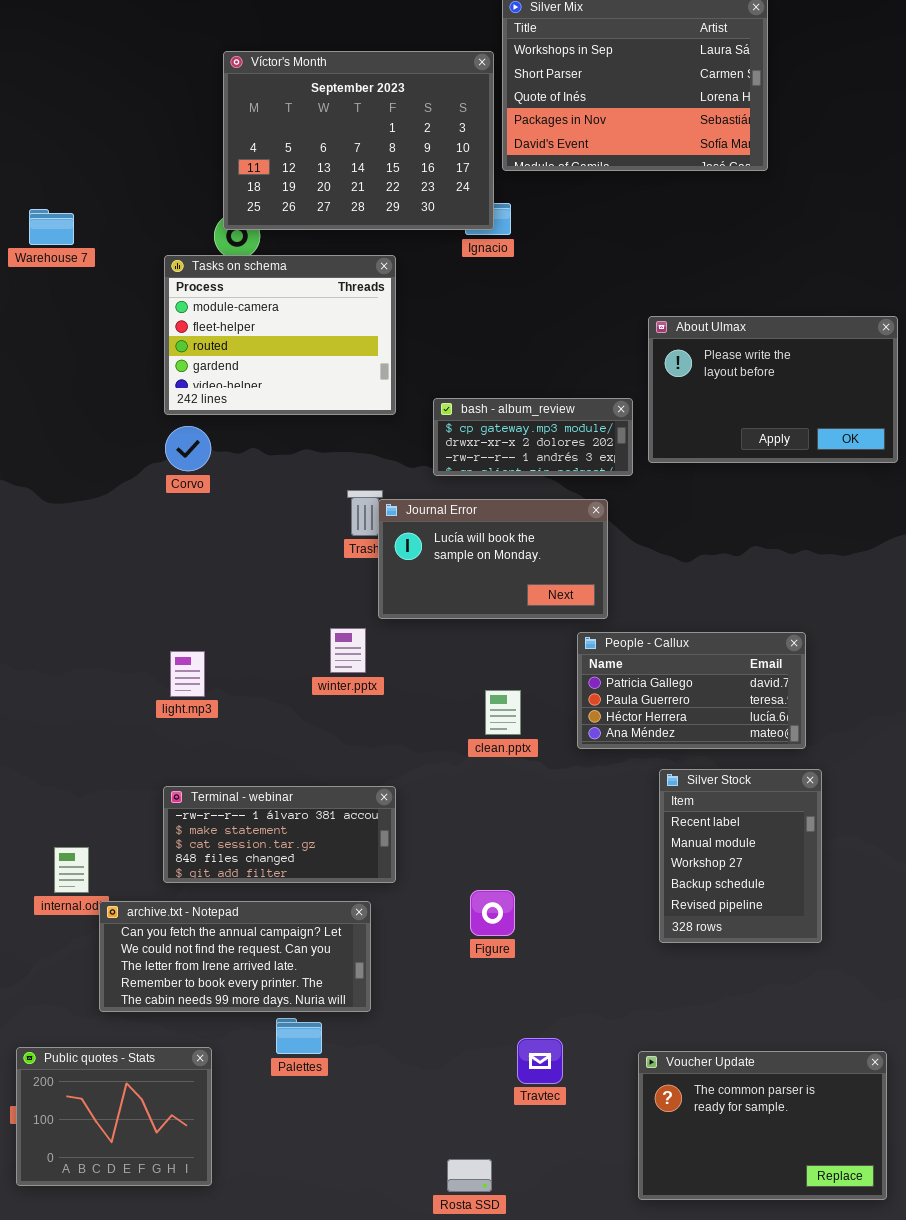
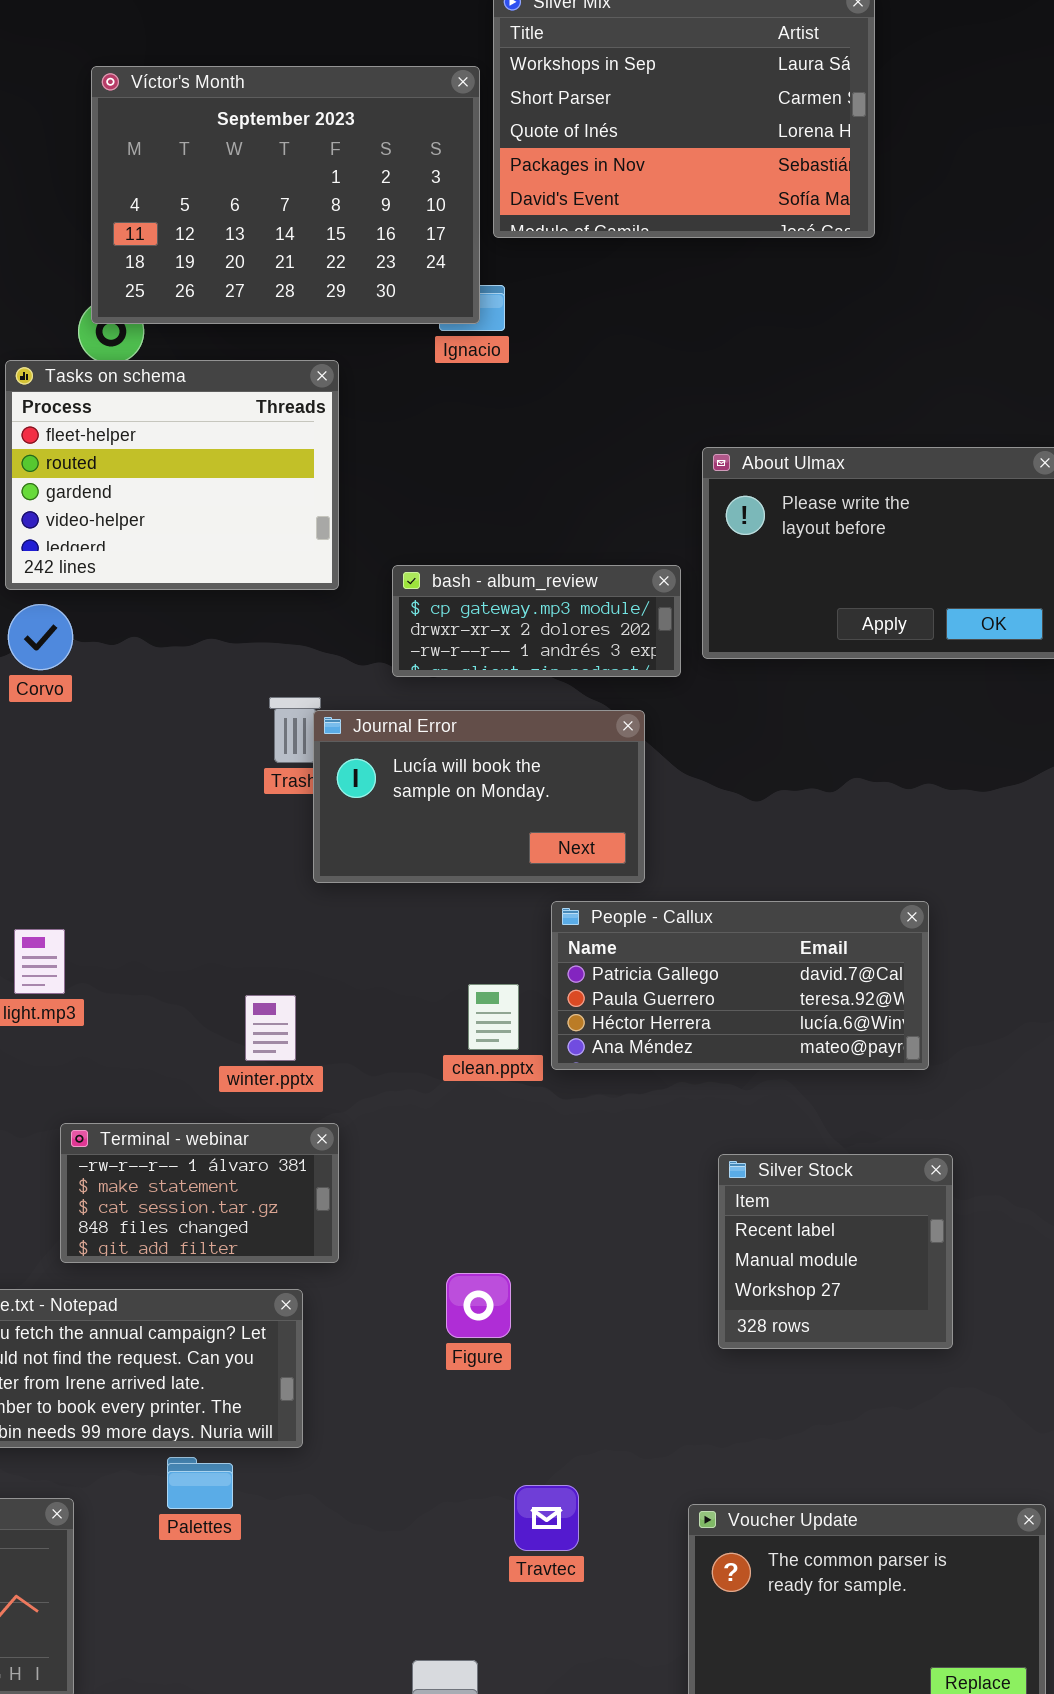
Tasks on schema: [164,255,396,415] -> [5,360,339,590], scrolled down 1 row
winter.pptx: [330,628,366,673] -> [245,995,296,1061], moved
People - Callux: [577,632,806,749] -> [551,901,929,1070], resized
Silver Stock: [659,769,822,943] -> [718,1154,953,1349], resized
Terminal - webinar: [163,786,396,883] -> [60,1123,339,1263], resized

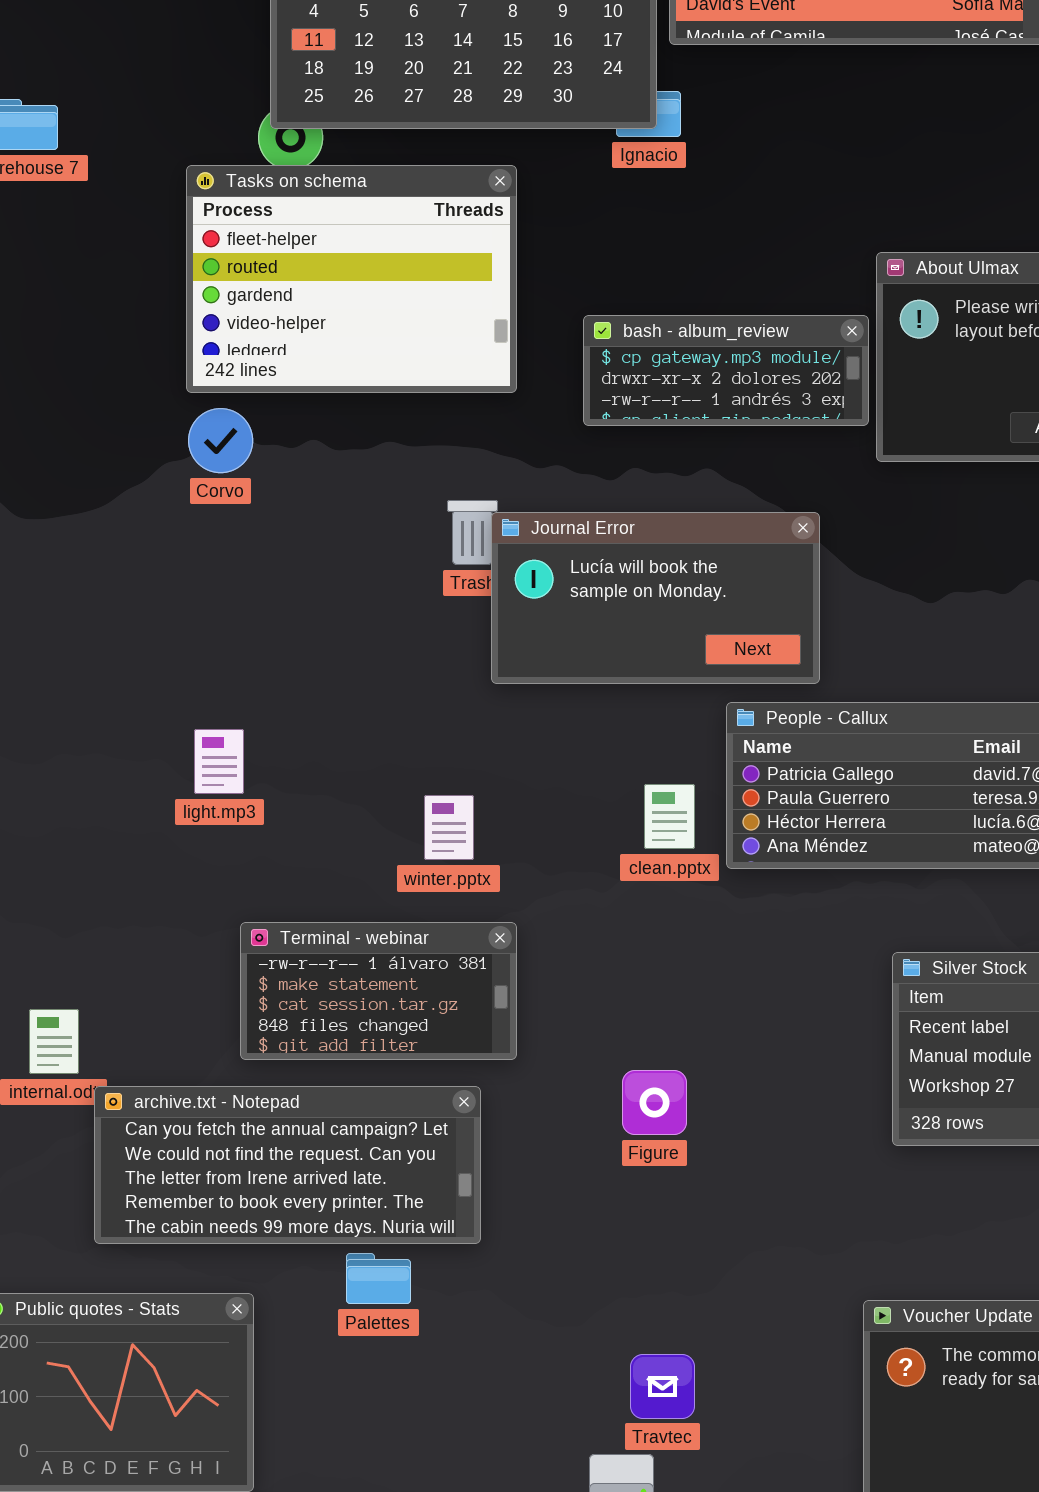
bash - album_review: [392,565,681,677] -> [583,315,869,426], moved
Travtec: [514,1485,579,1551] -> [630,1354,695,1419], moved

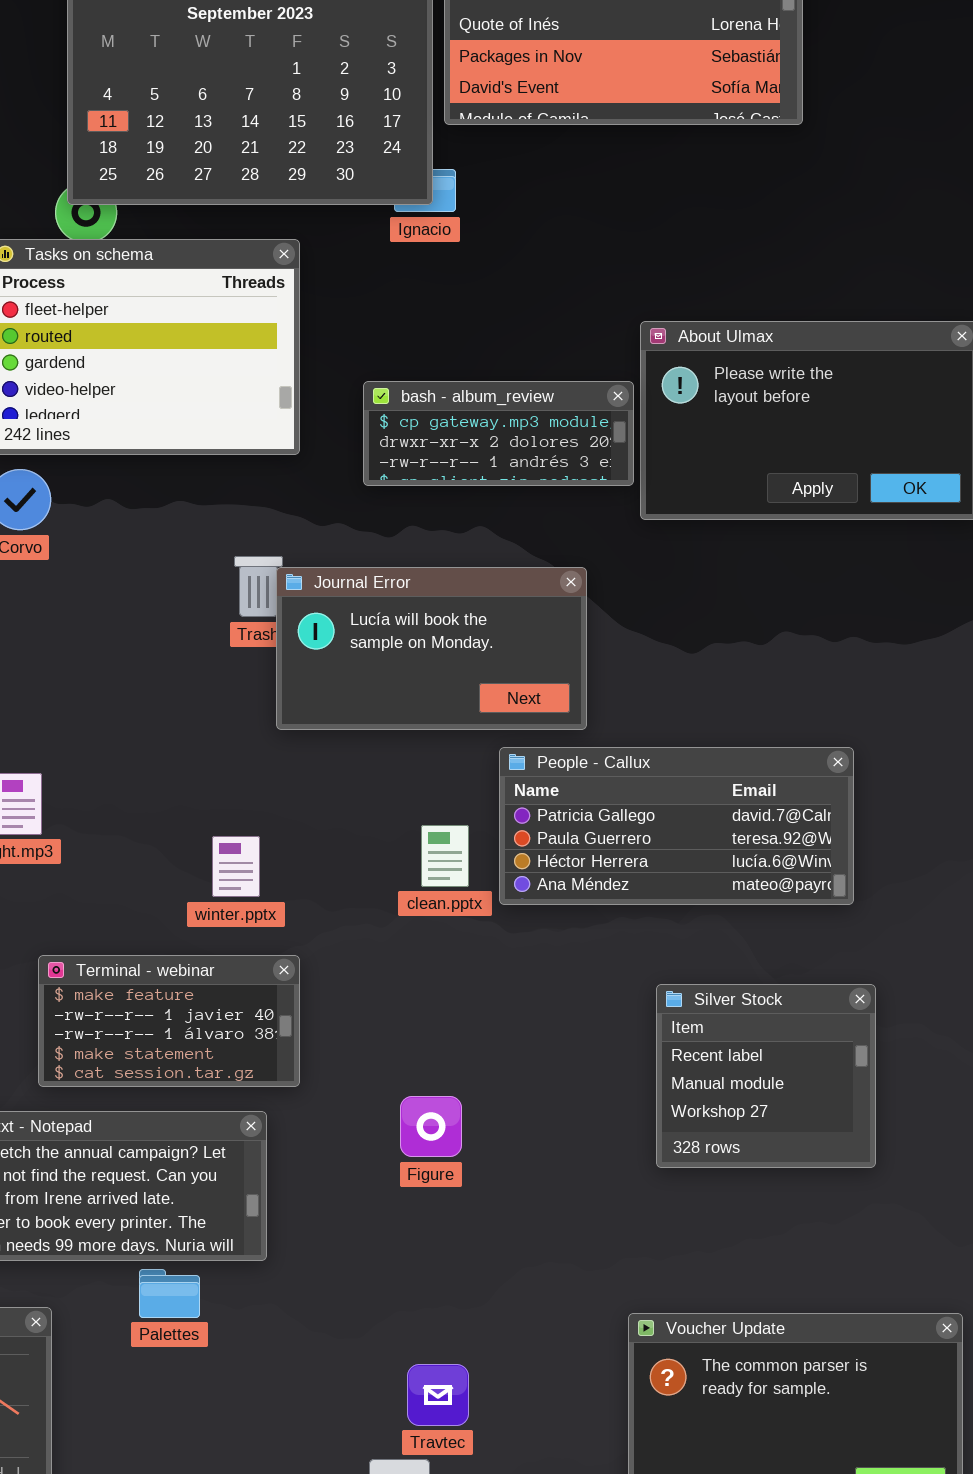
Terminal - webinar: [240,922,517,1060] -> [38,955,300,1087], scrolled up 2 rows

